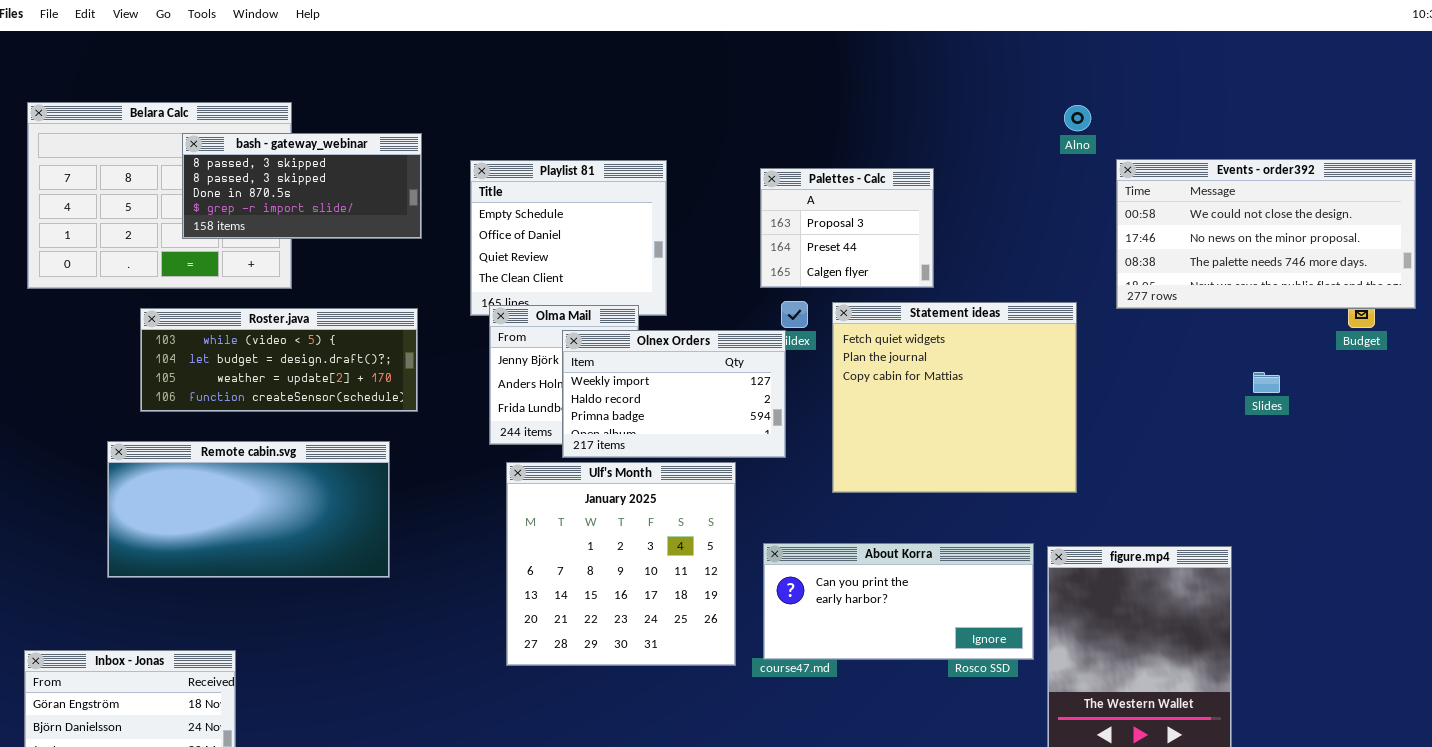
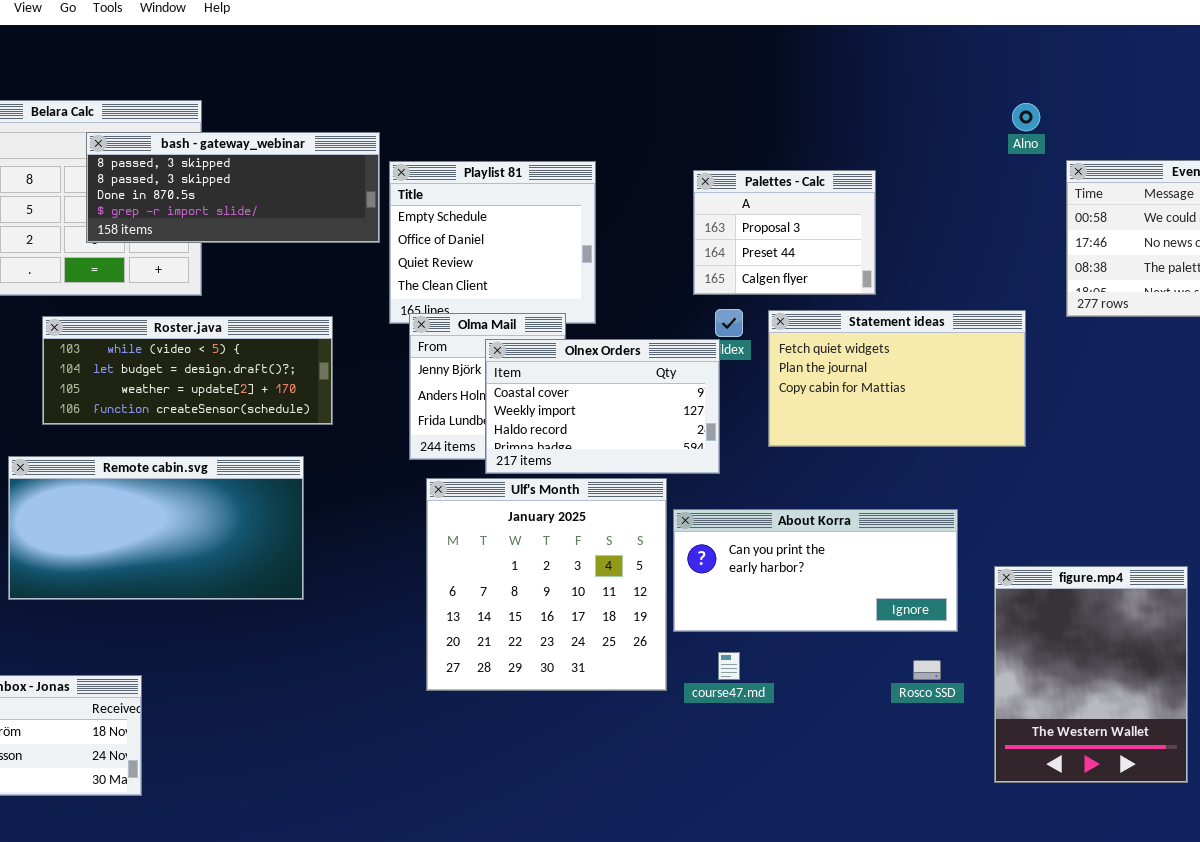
bash - gateway_webinar: [182,133,422,239] -> [86,132,380,243], resized
Statement ideas: [832,302,1077,493] -> [768,310,1026,447], resized
Olnex Orders: [562,330,786,458] -> [485,339,720,474], scrolled up 1 row
About Korra: [763,543,1034,660] -> [673,509,958,632], moved

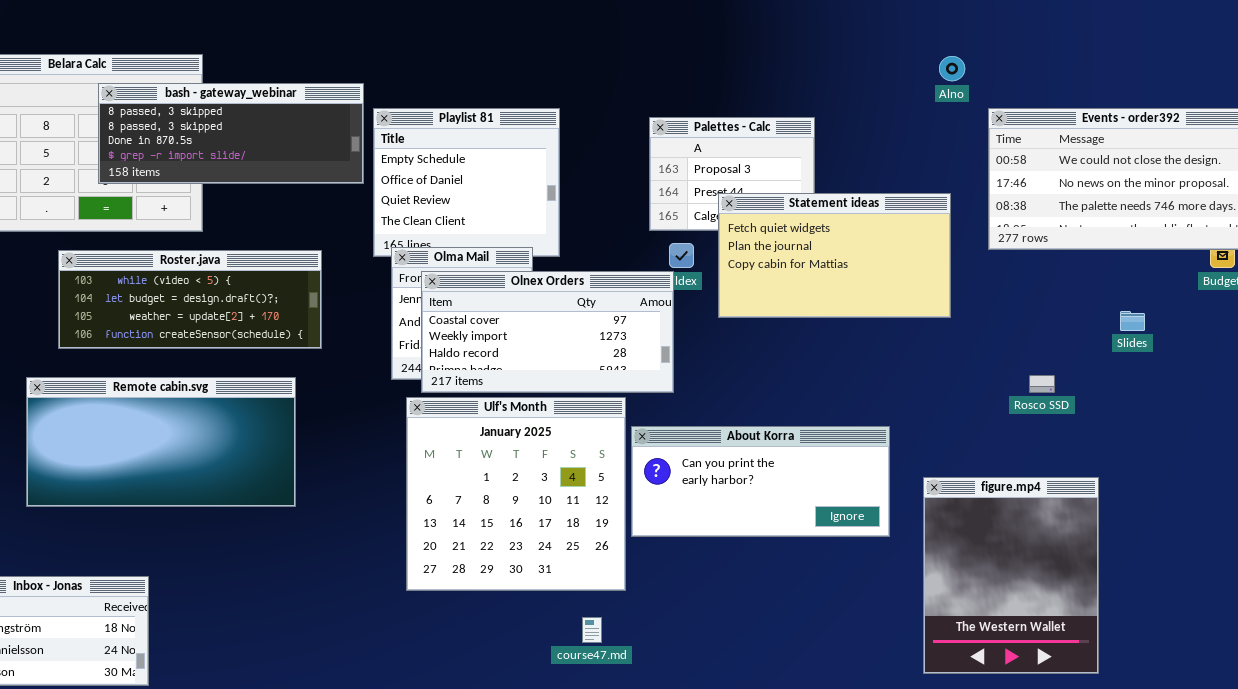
Statement ideas: [768,310,1026,447] -> [718,193,951,318], moved
Olnex Orders: [485,339,720,474] -> [421,271,674,393], resized
course47.md: [718,652,740,680] -> [582,617,602,643], moved
Rosco SSD: [913,660,941,680] -> [1029,375,1055,393], moved

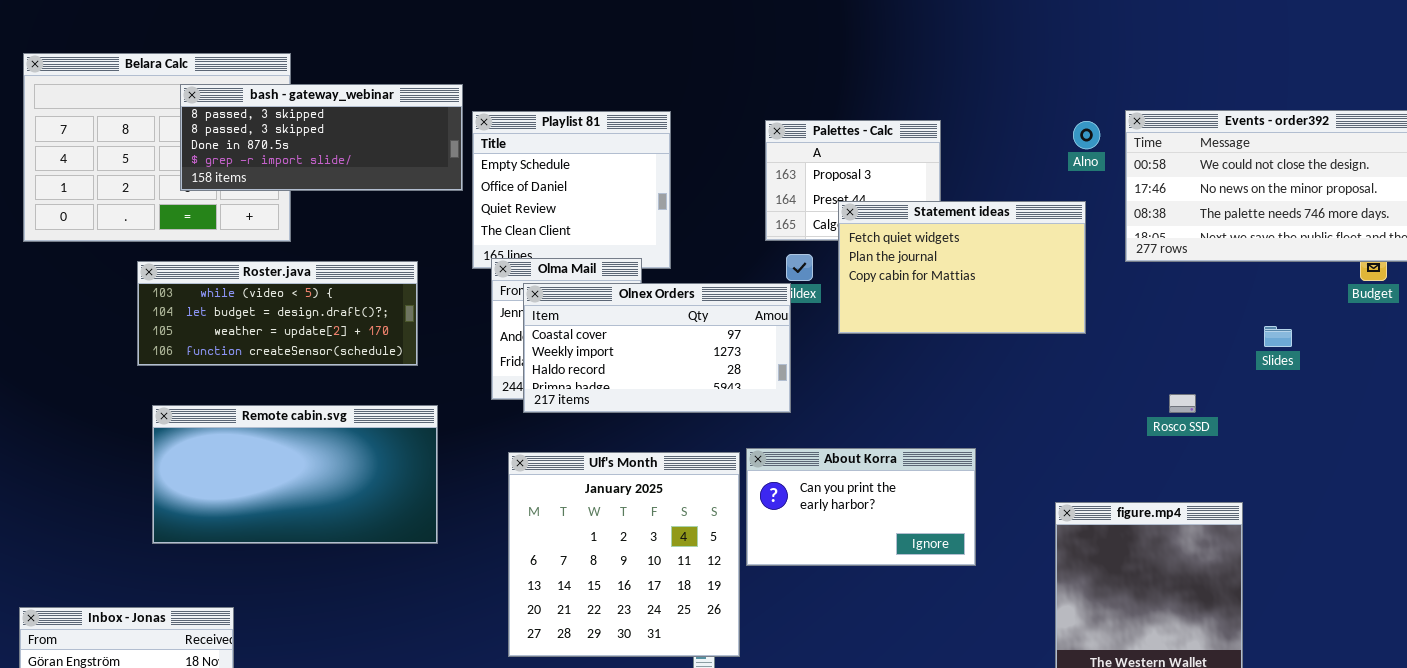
Alno: [939,56,965,81] -> [1073,121,1100,149], moved
Remote cabin.svg: [26,377,296,507] -> [152,405,438,544], moved
Ulf's Month: [406,397,626,591] -> [508,452,740,657], moved
About Korra: [631,426,890,537] -> [746,448,976,566], resized

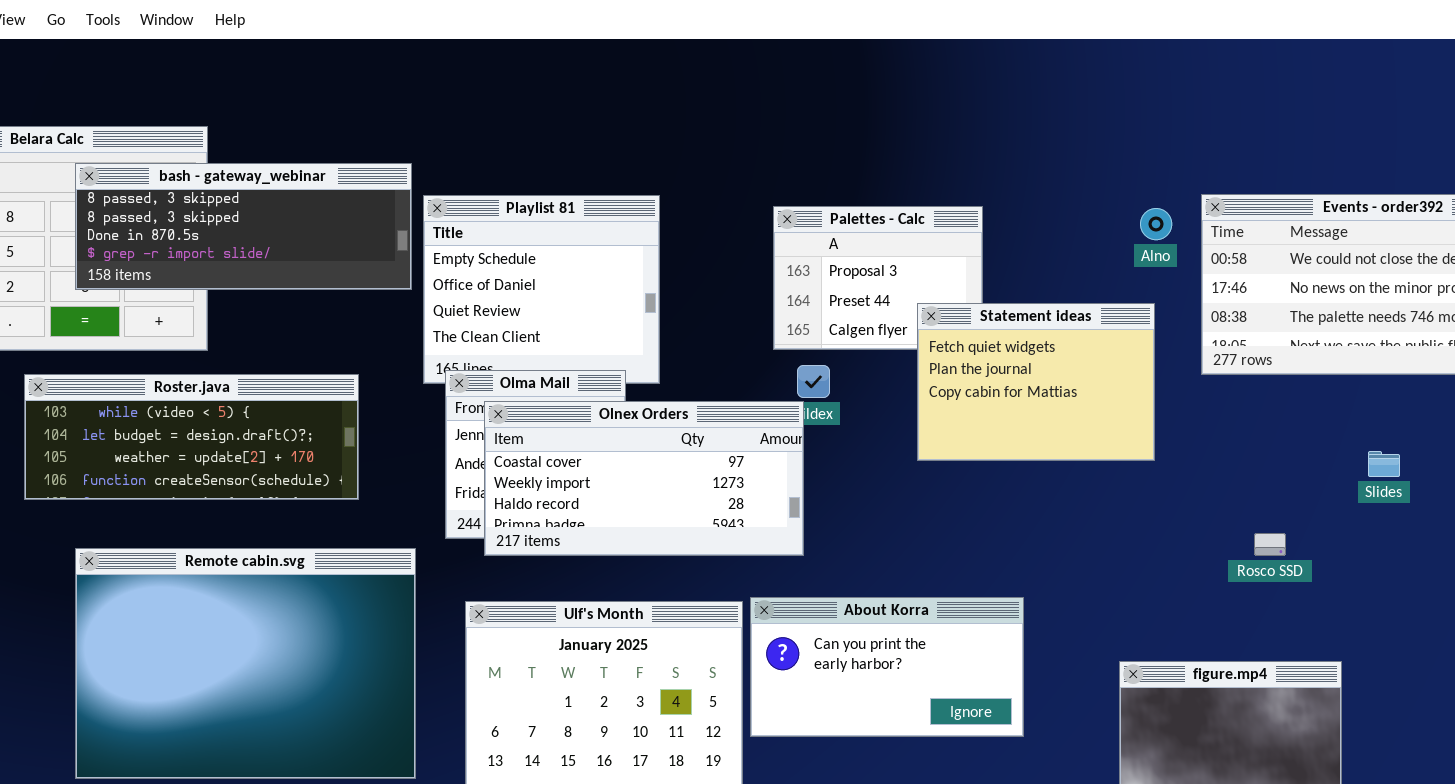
Statement ideas: [838,201,1086,334] -> [917,303,1155,461], resized
Remote cabin.svg: [152,405,438,544] -> [75,548,416,779], moved, resized

